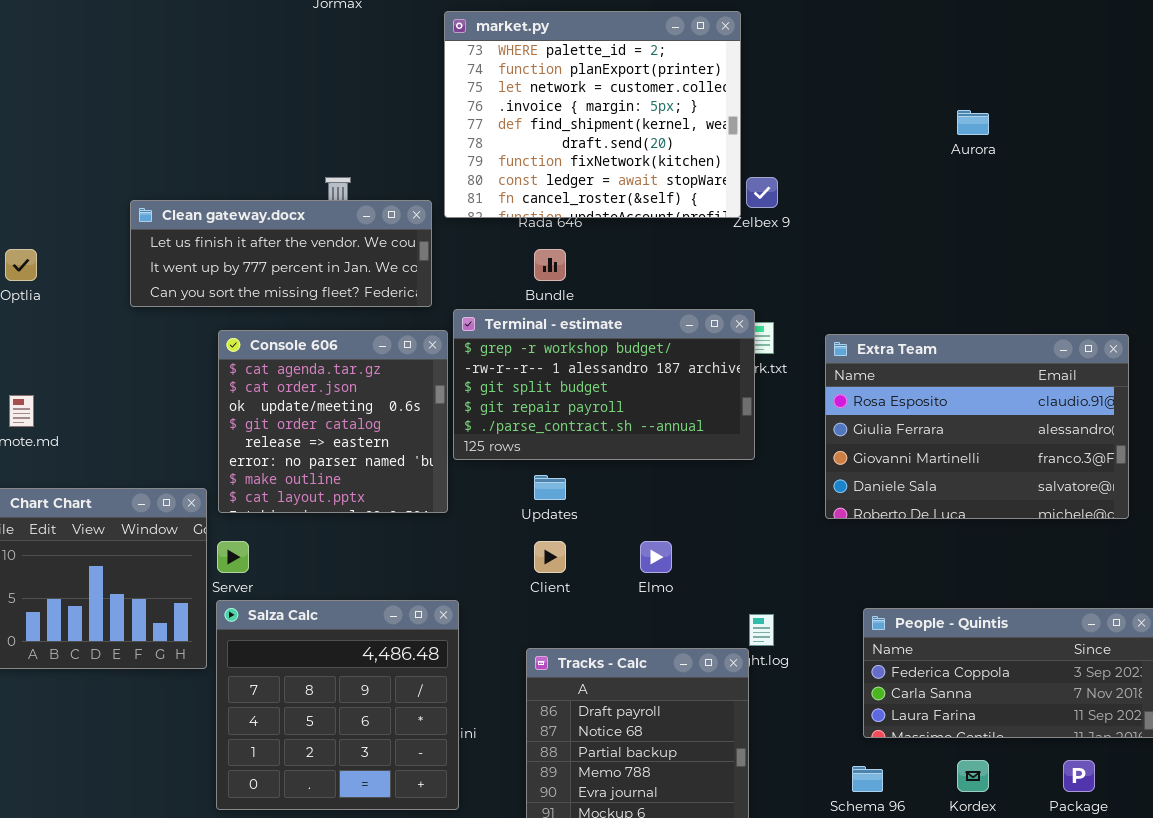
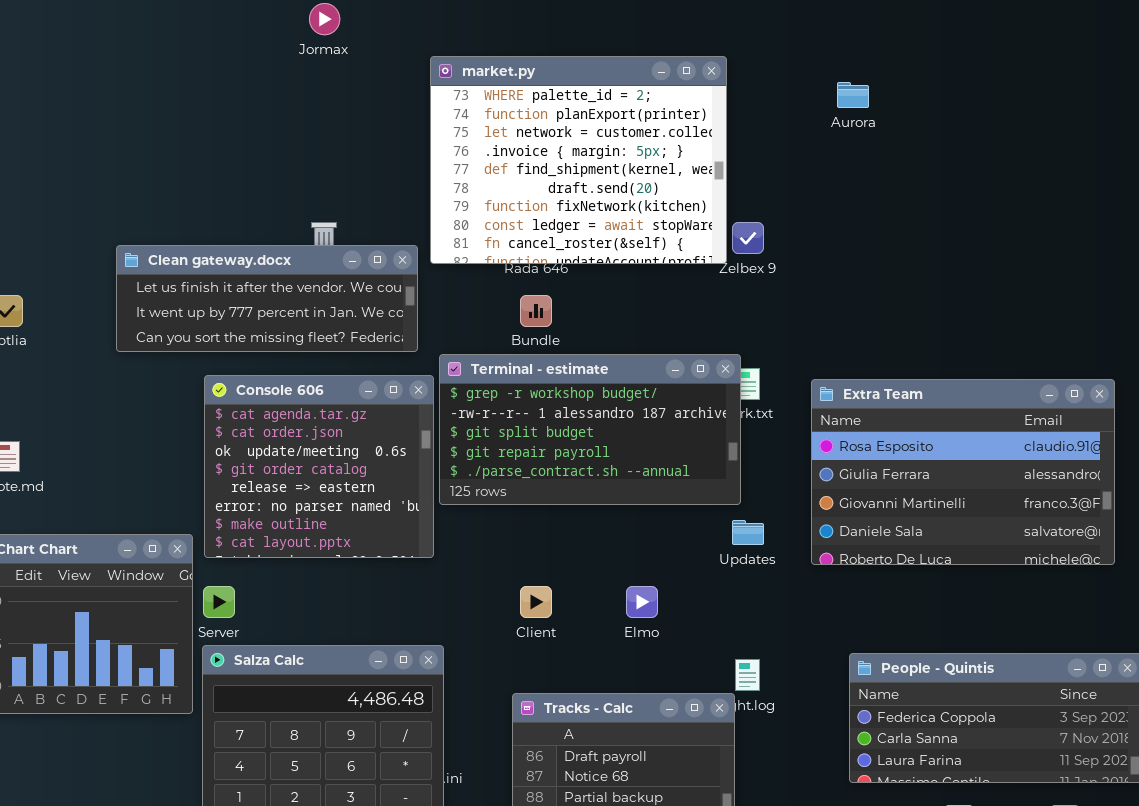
Aurora: [957,110,989,135] -> [837,82,869,108], moved
Updates: [534,475,566,500] -> [732,520,764,545], moved

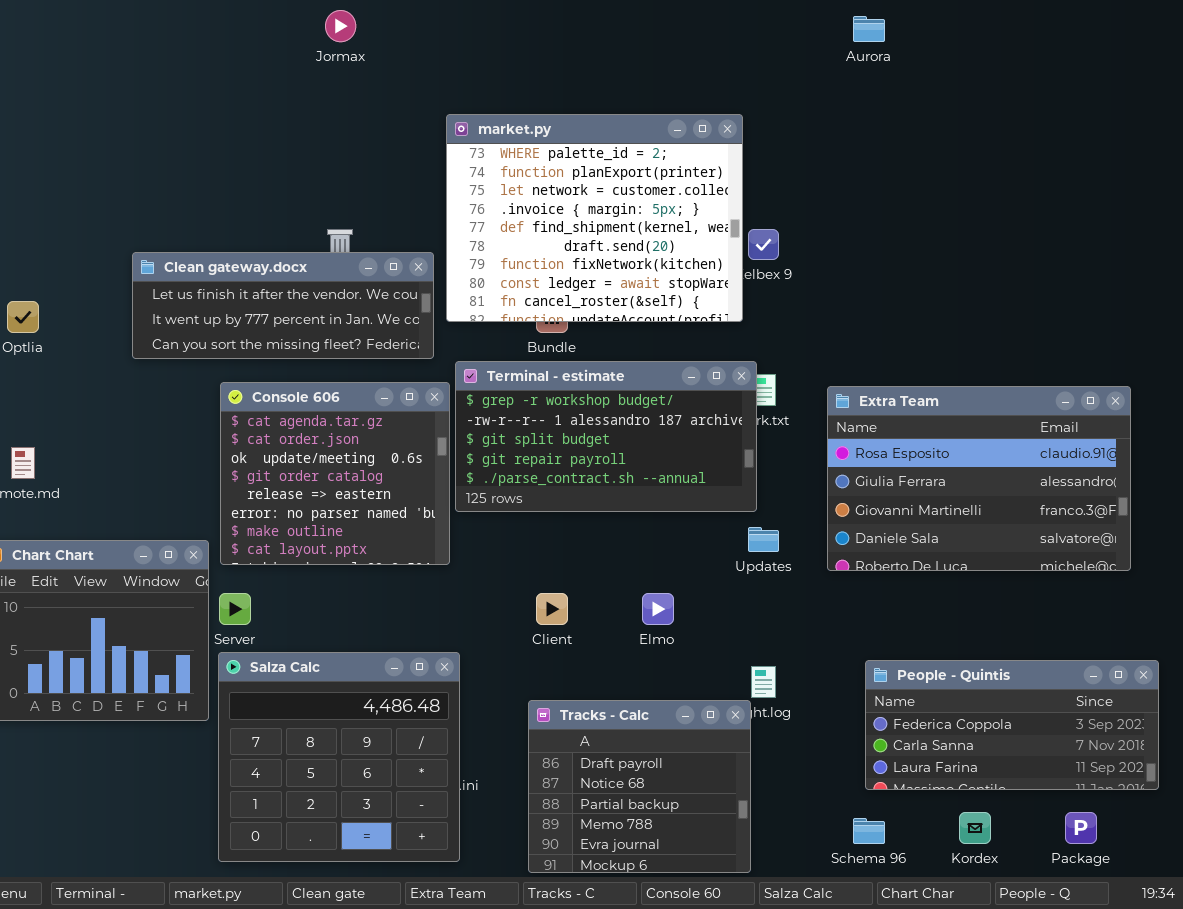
market.py: [430,56,727,264] -> [446,114,743,322], moved
Aurora: [837,82,869,108] -> [853,16,885,42], moved

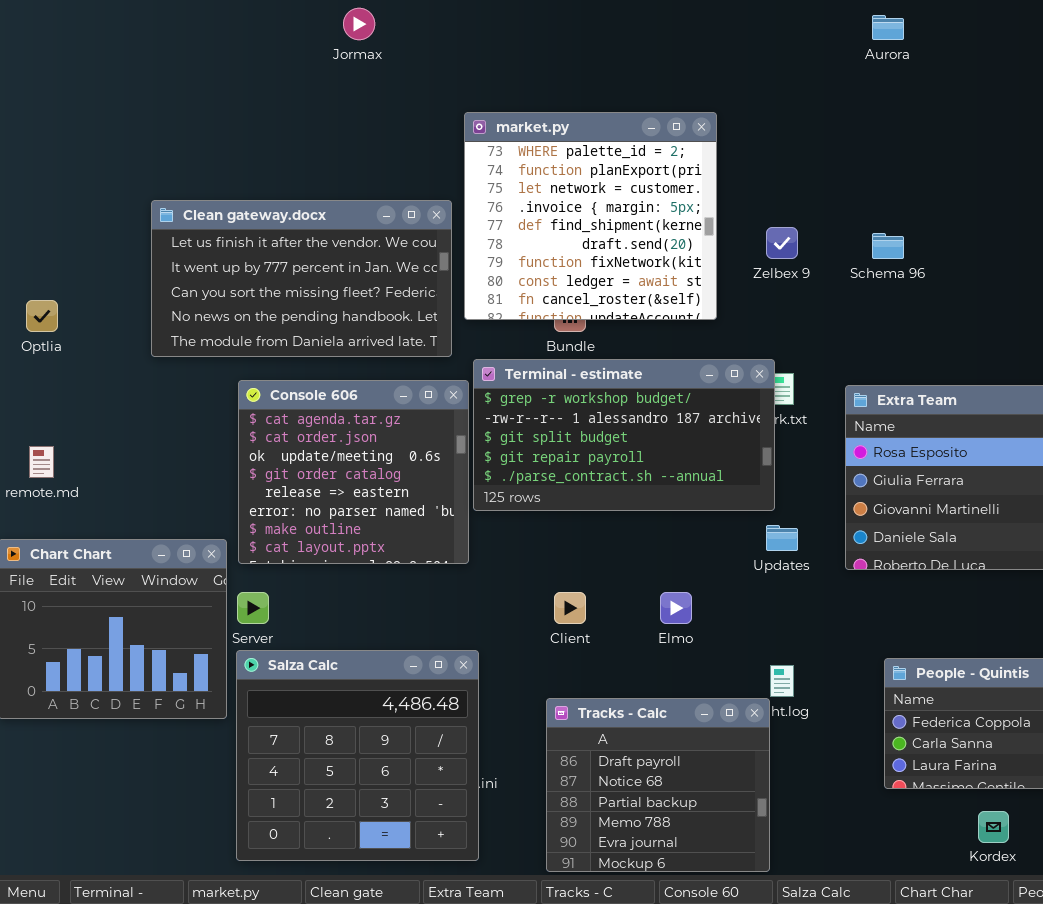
market.py: [446,114,743,322] -> [464,112,717,320], resized
Clean gateway.docx: [132,252,434,359] -> [151,200,452,357], resized
Schema 96: [853,818,885,844] -> [872,233,904,259], moved

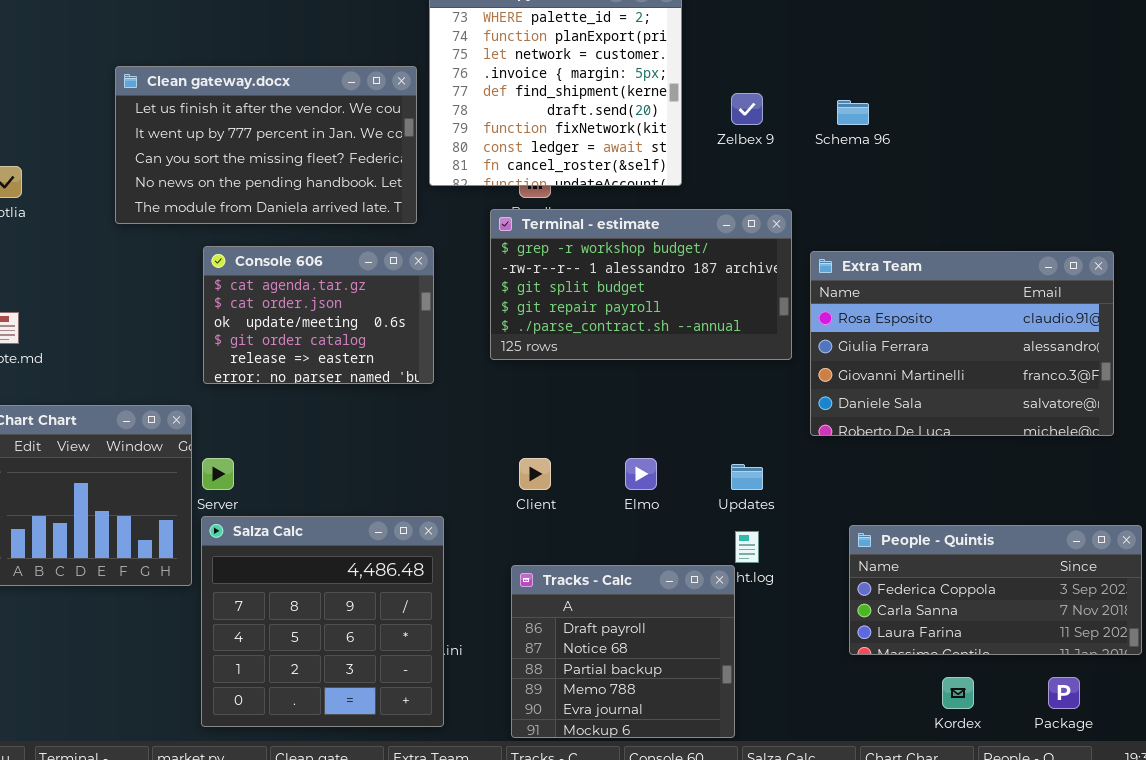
Terminal - estimate: [473,359,775,511] -> [490,209,792,360], moved
Console 606: [238,380,469,564] -> [203,246,434,384], resized
Updates: [766,525,798,551] -> [731,464,763,490], moved

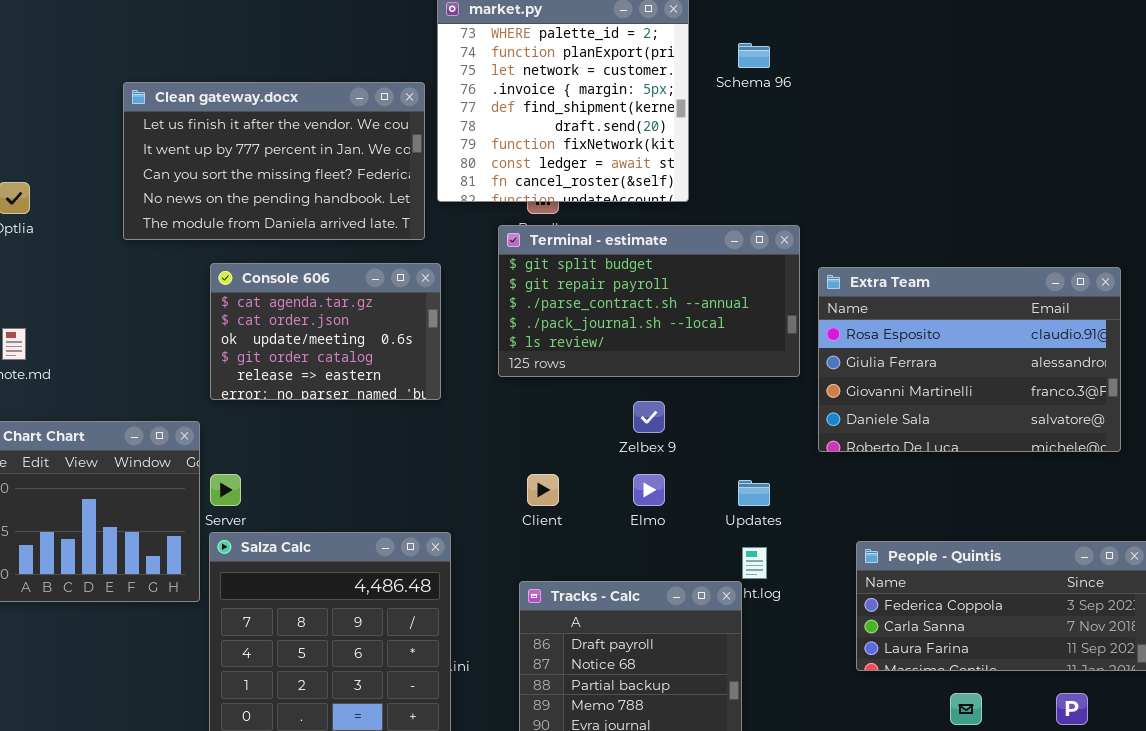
Zelbex 9: [731,93,763,125] -> [633,401,665,433], moved
Schema 96: [837,100,869,125] -> [738,43,770,68], moved
Terminal - estimate: [490,209,792,360] -> [498,225,800,377], scrolled down 2 rows

